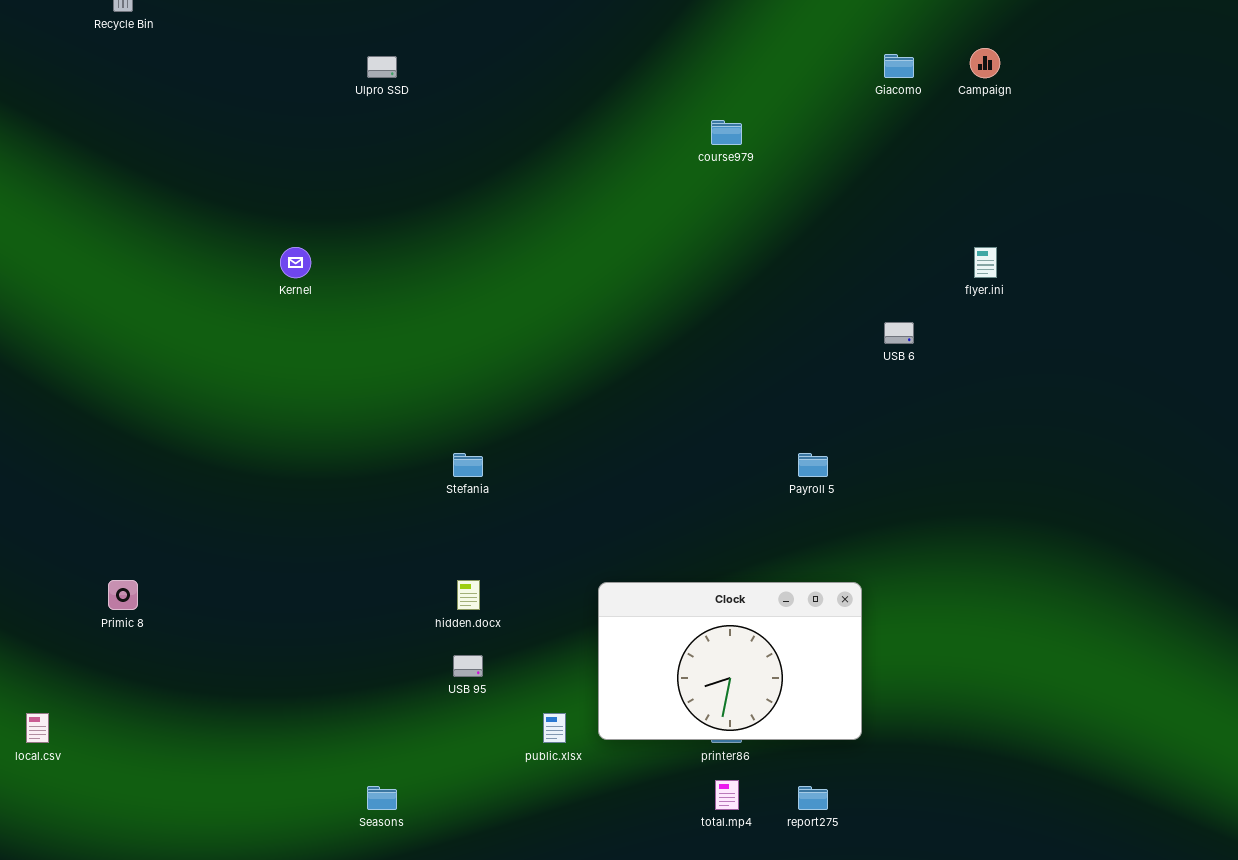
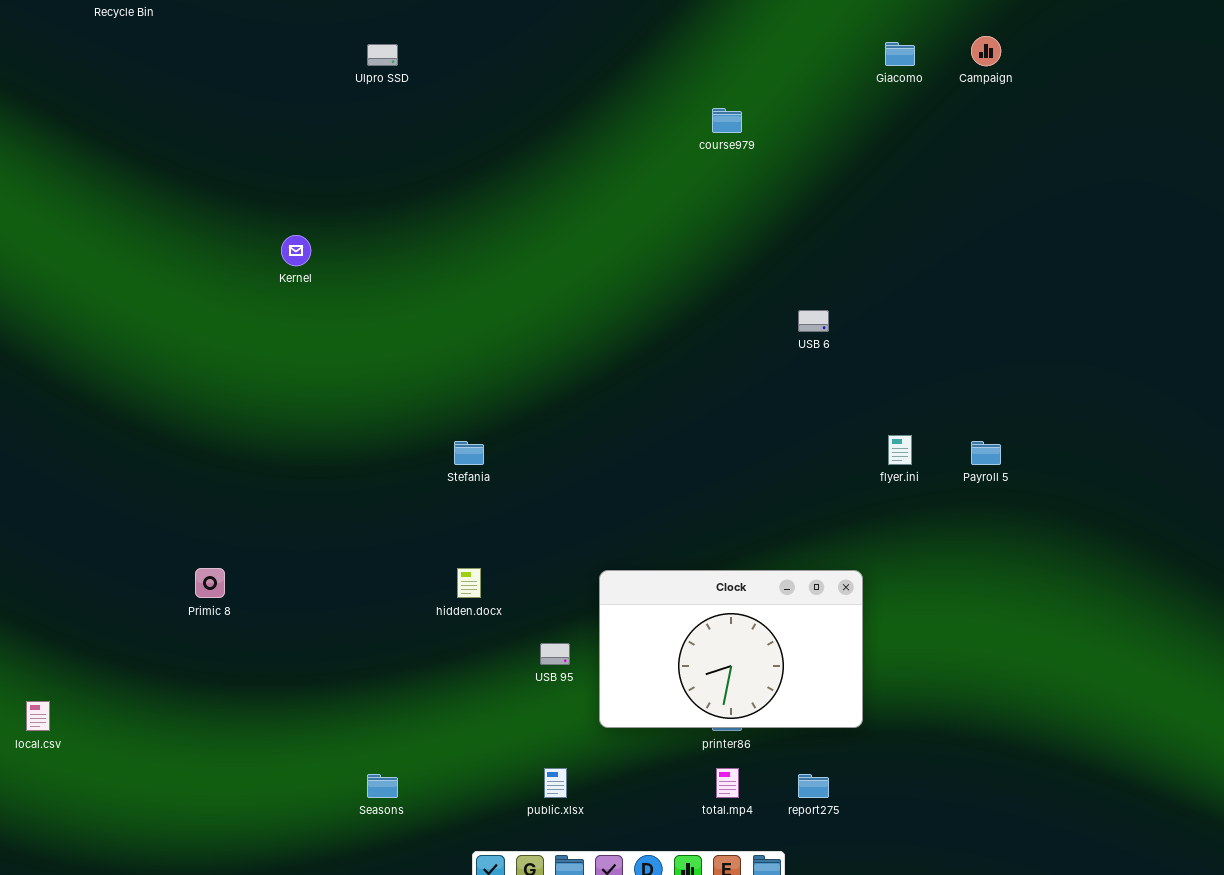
flyer.ini: [974,247,997,278] -> [888,435,912,465], moved
USB 6: [884,322,914,344] -> [798,310,829,332], moved
Payroll 5: [798,453,828,477] -> [971,441,1001,465], moved
Primic 8: [108,580,138,610] -> [195,568,225,598], moved
USB 95: [453,655,483,677] -> [540,643,570,665], moved
public.xlsx: [543,713,566,743] -> [544,768,567,798], moved

